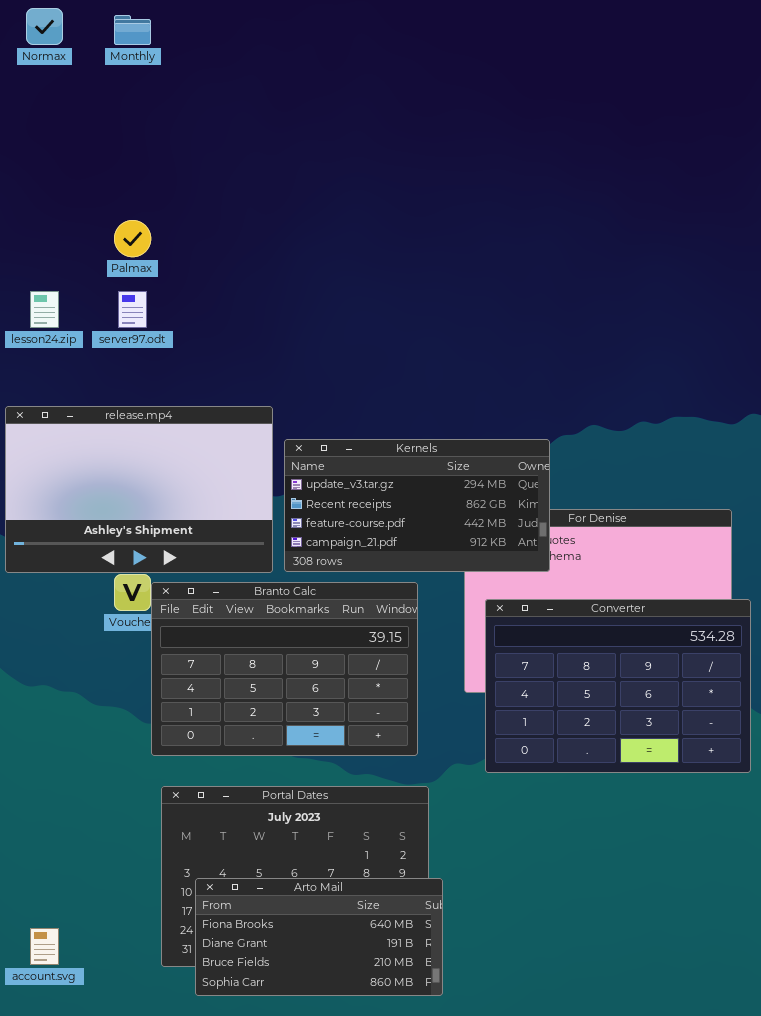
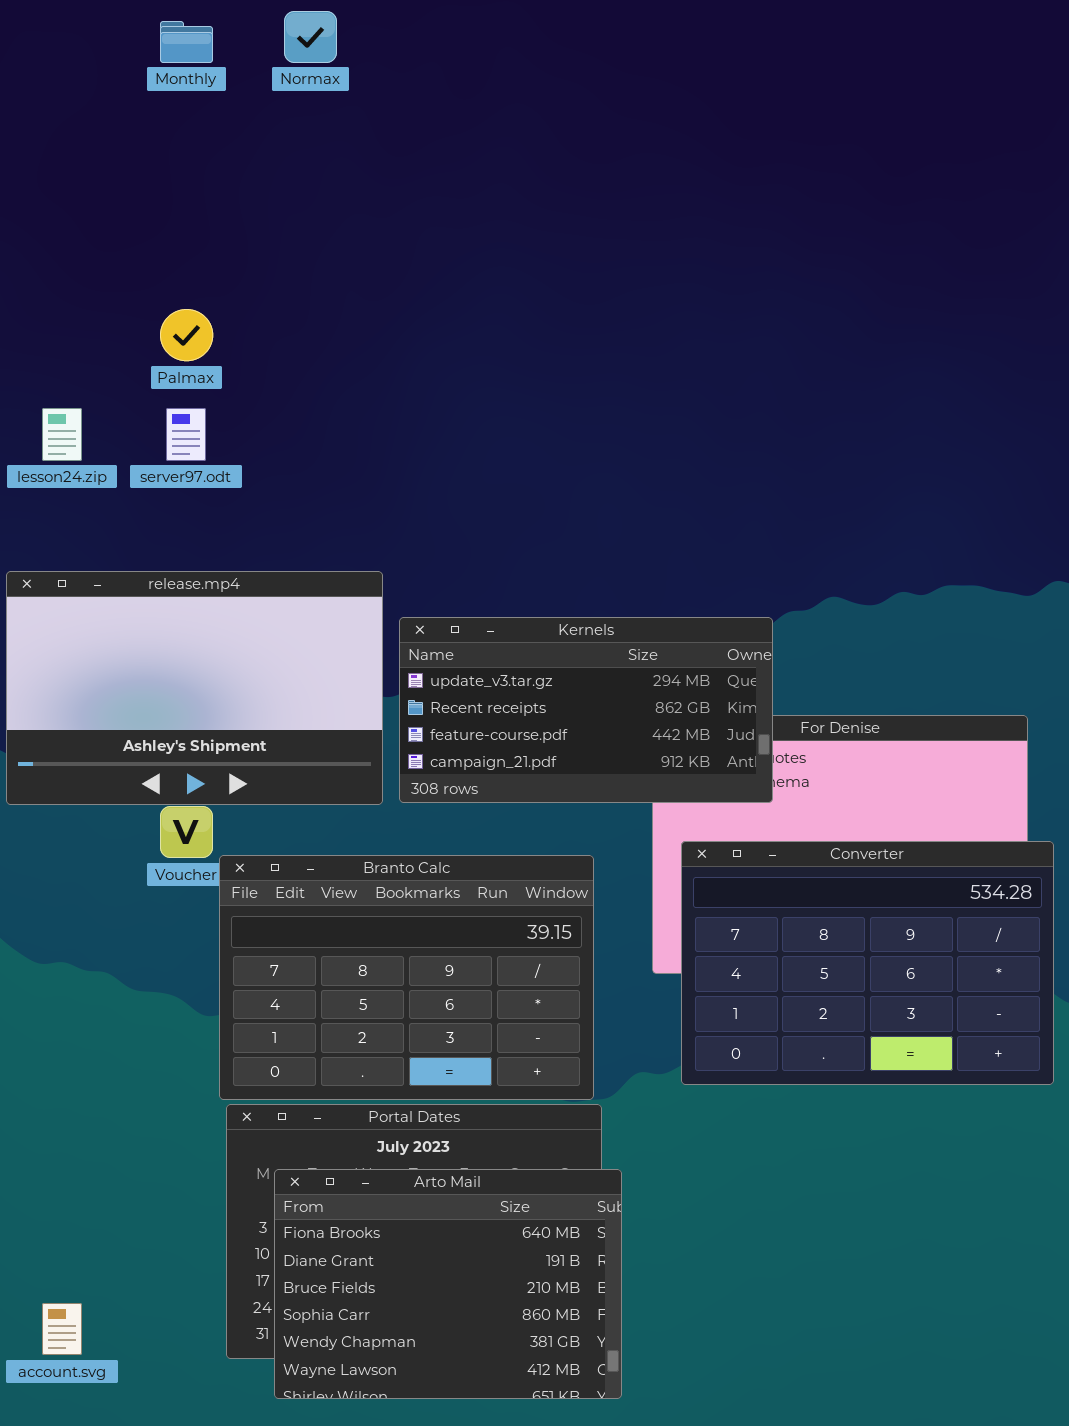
Normax: [26,8,63,45] -> [284,11,337,63], moved
Branto Calc: [151,582,418,756] -> [219,855,594,1100], moved
Arto Mail: [195,878,443,996] -> [274,1169,622,1399], resized

